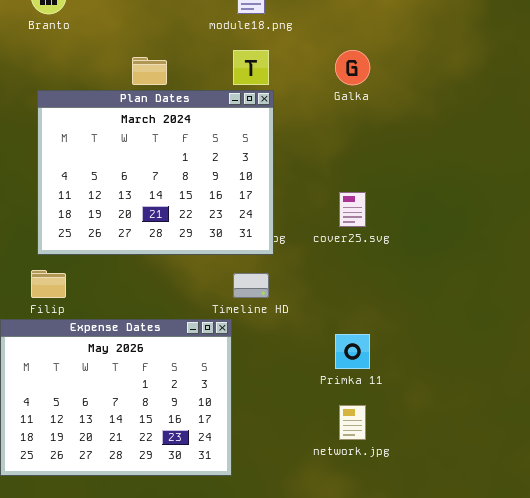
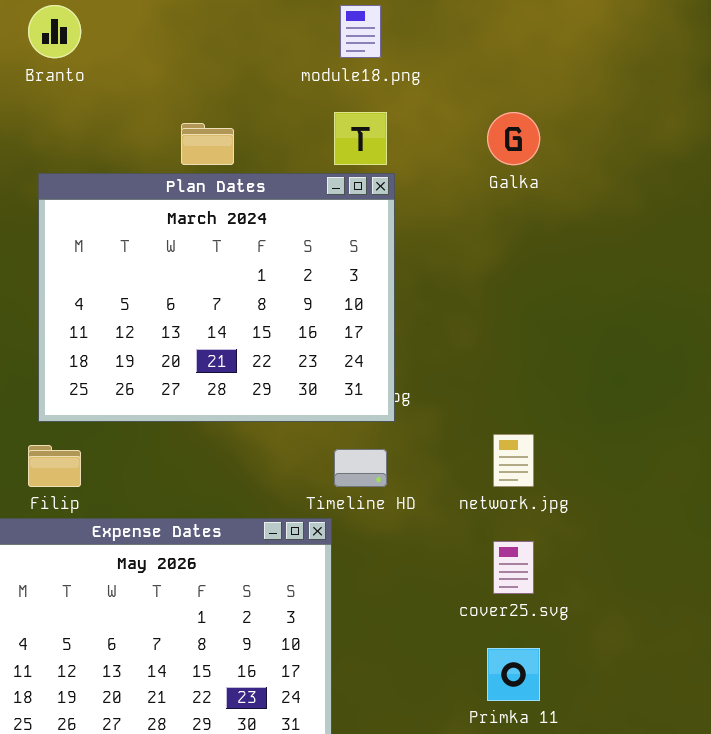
cover25.svg: [339,192,366,227] -> [493,541,534,594], moved
Primka 11: [335,334,370,369] -> [487,648,540,701], moved
network.jpg: [339,405,366,440] -> [493,434,534,487], moved

